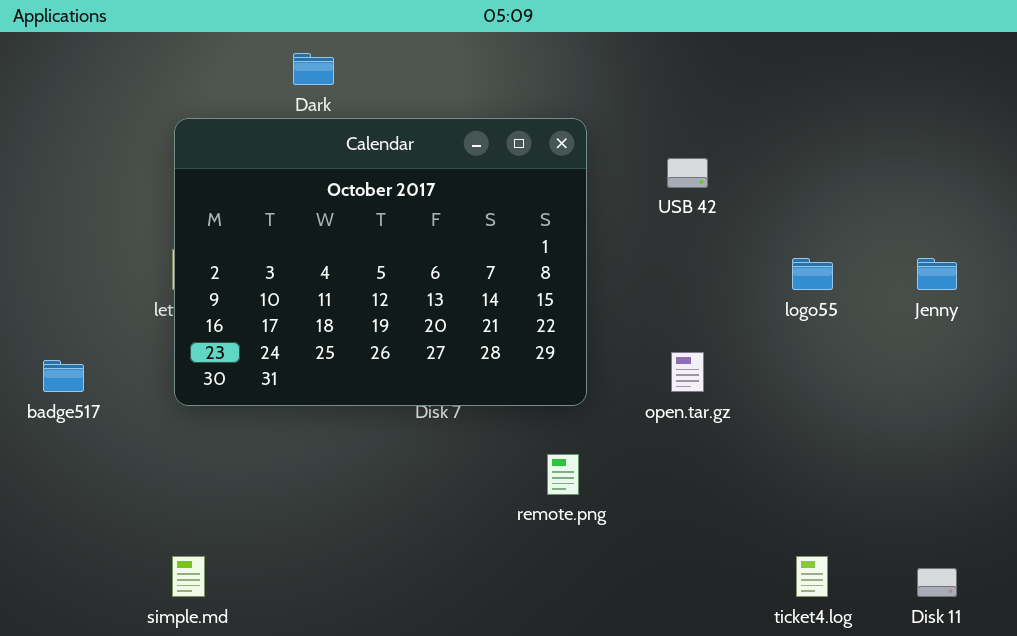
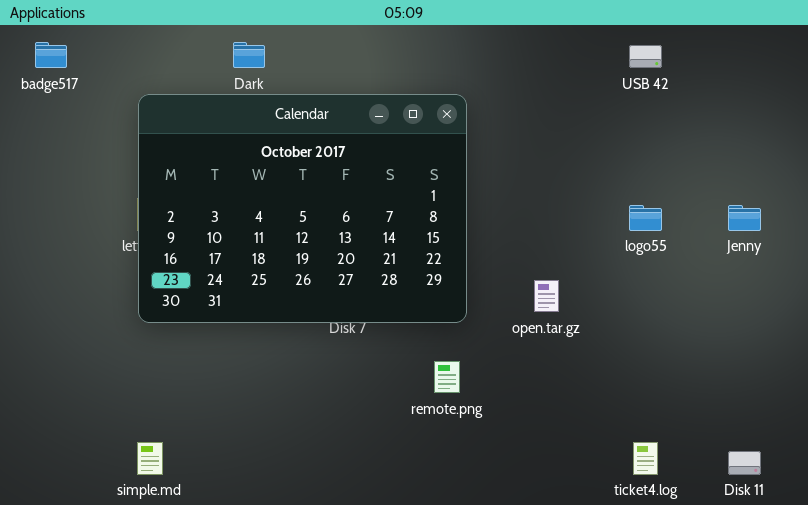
USB 42: [667,158,708,188] -> [629,45,662,68], moved
badge517: [43,360,84,392] -> [35,42,67,68], moved

